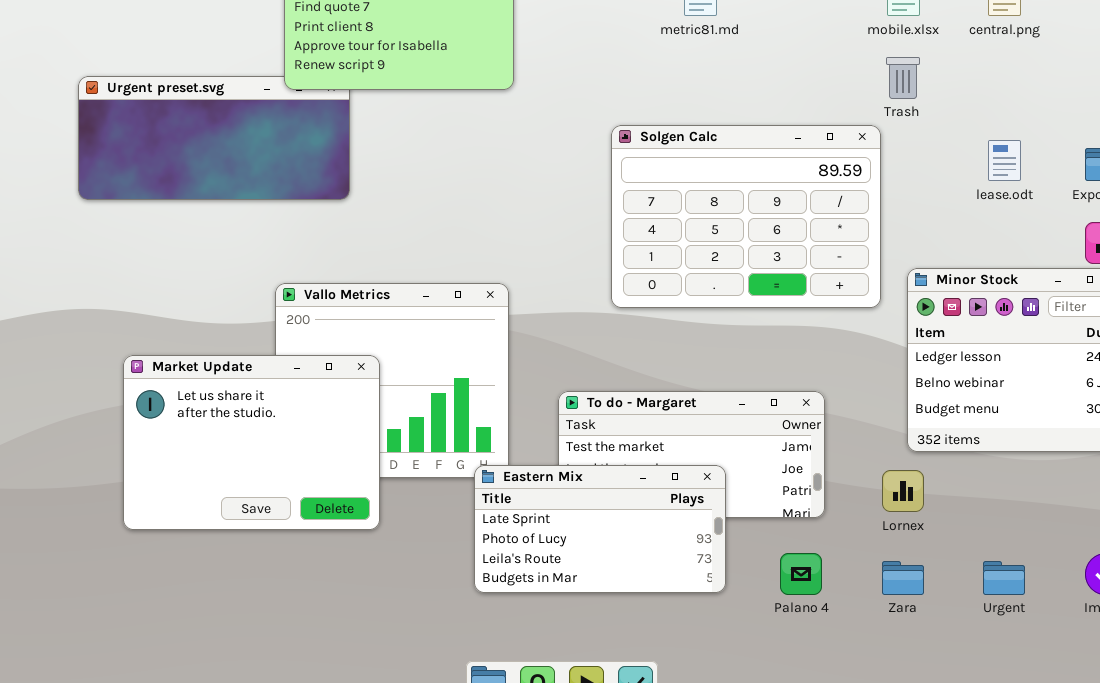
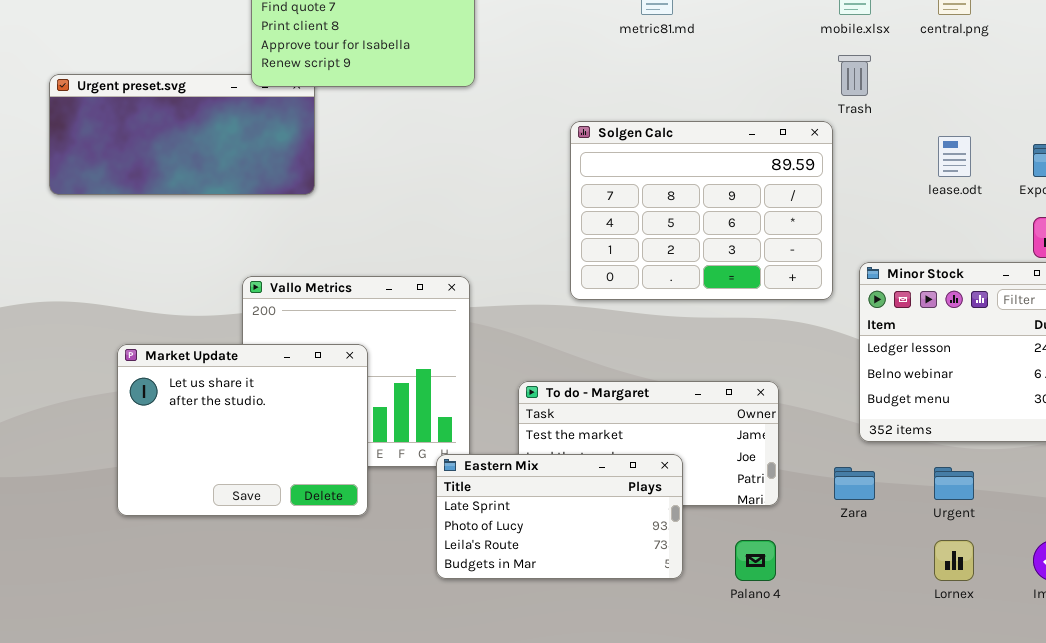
Market Update: [123,355,380,530] -> [117,344,368,516], moved
Lornex: [882,470,924,512] -> [934,540,974,581], moved
Zara: [882,561,924,595] -> [834,467,875,500], moved
Urgent: [983,561,1025,595] -> [934,467,974,500], moved

